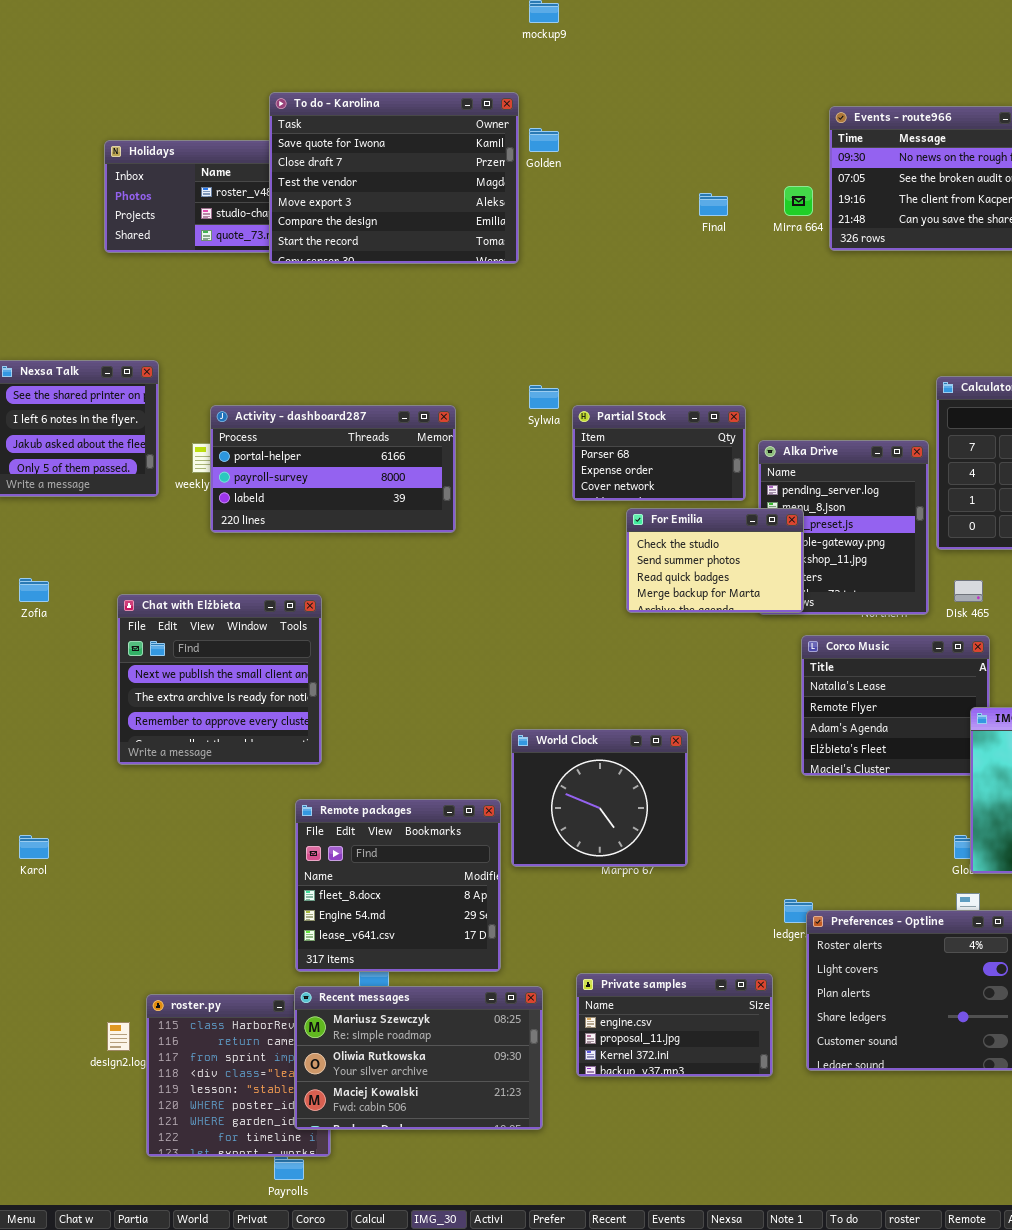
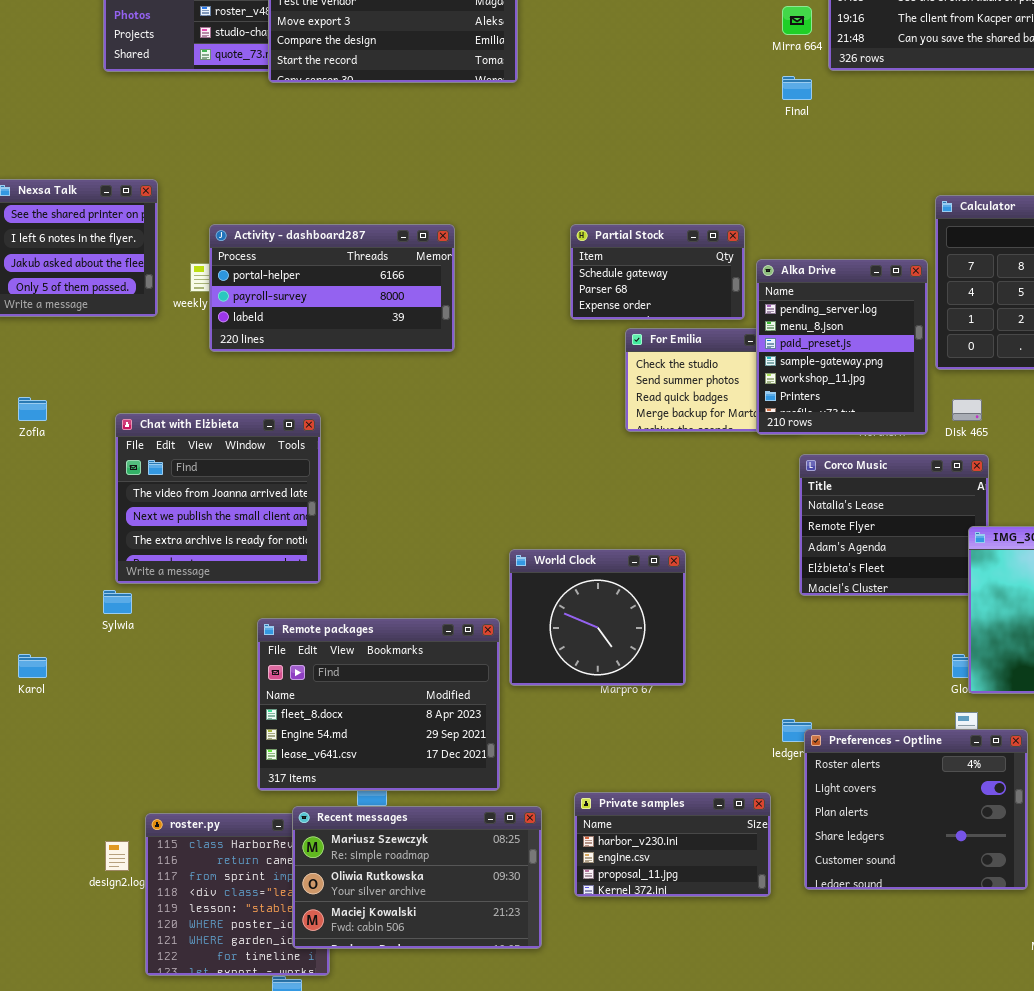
Final: [699,193,728,216] -> [782,76,812,100], moved
Sylwia: [529,385,559,409] -> [103,590,132,614], moved
Partial Stock: [572,405,746,501] -> [570,224,745,320], scrolled up 1 row
Alka Drive: [758,440,929,615] -> [756,259,928,435], raised
Chat with Elżbieta: [117,594,322,765] -> [115,413,321,584], scrolled up 1 row
Remote packages: [295,799,501,972] -> [257,618,500,791], resized
Private samples: [576,973,773,1077] -> [574,792,771,897], scrolled up 1 row

